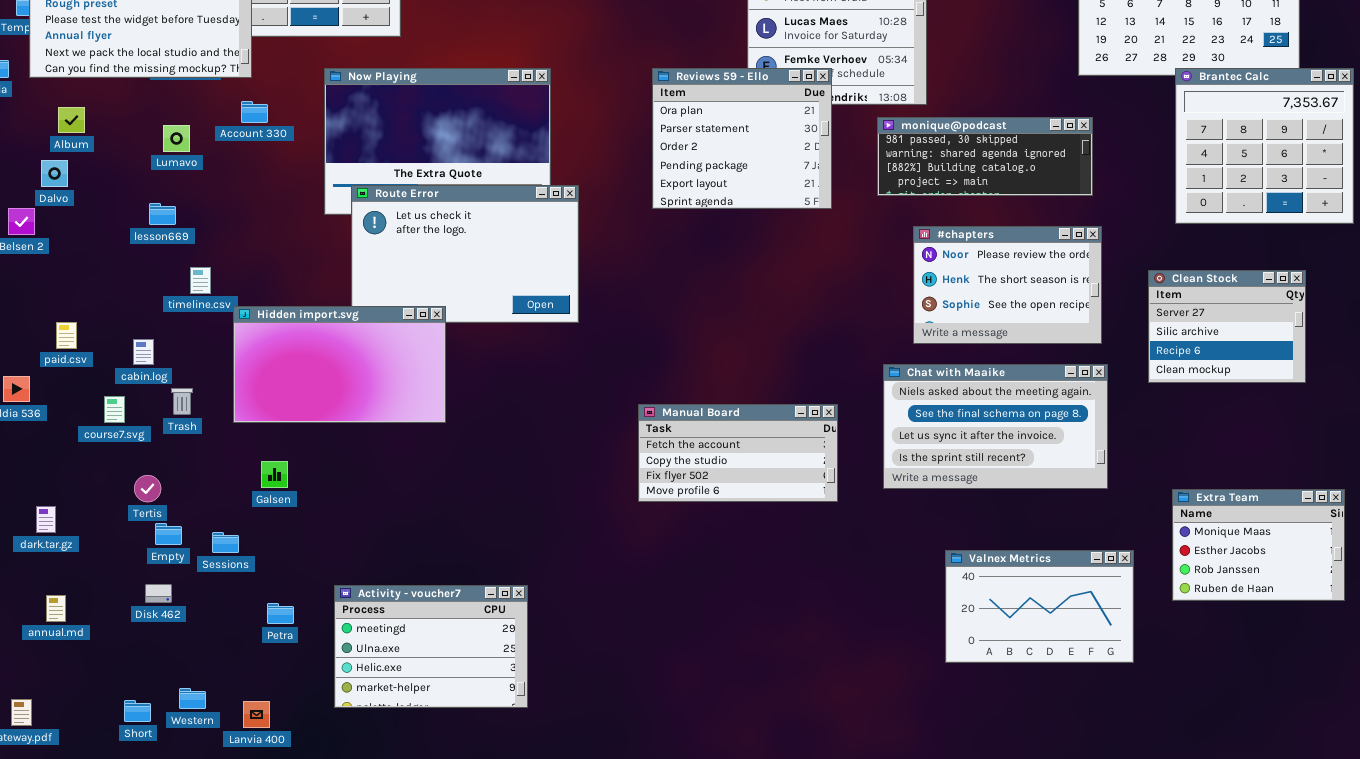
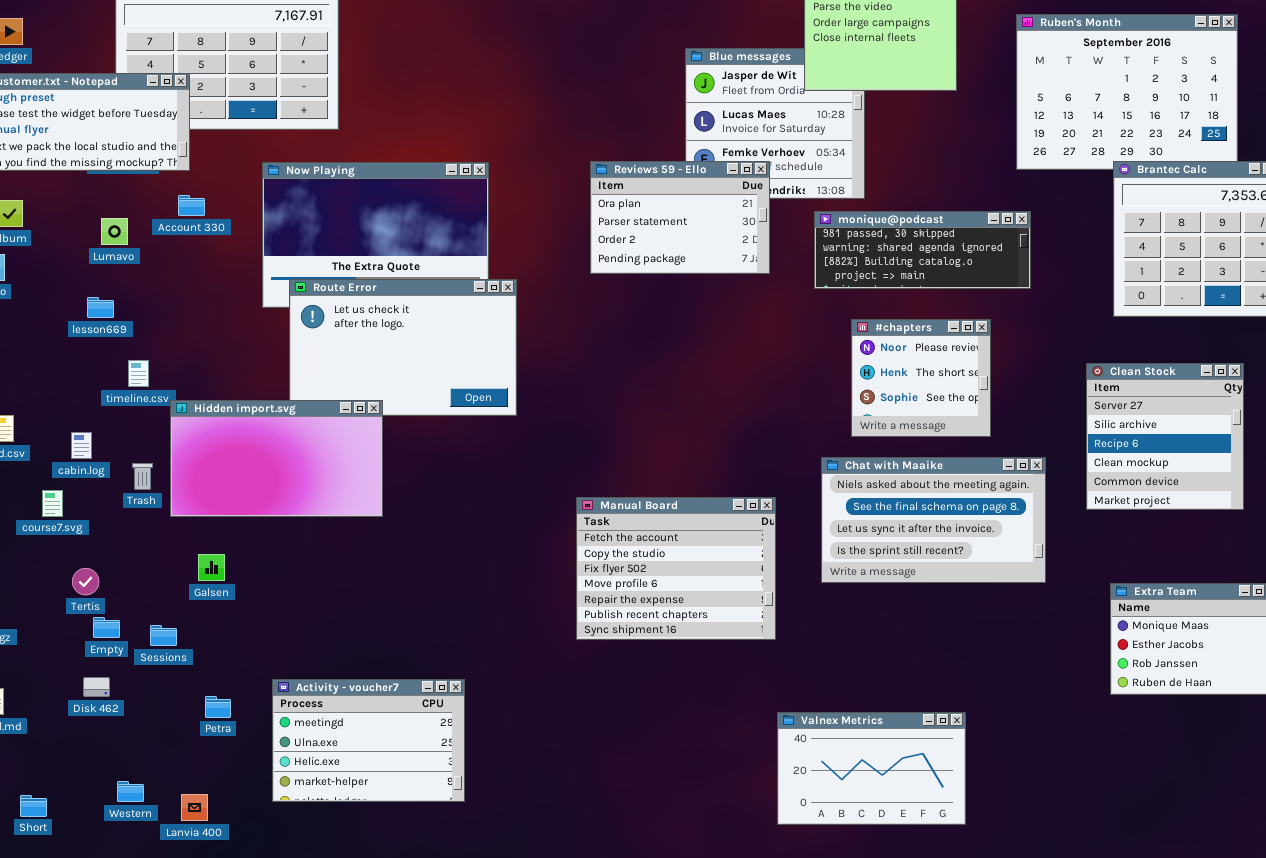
Reviews 59 - Ello: [652,68,832,209] -> [590,161,770,274], resized
#chapters: [913,226,1102,344] -> [851,319,991,437], resized
Clean Stock: [1148,270,1306,383] -> [1086,363,1244,510], resized
Trash: [171,388,193,415] -> [132,463,153,490], moved
Manual Board: [638,404,838,502] -> [576,497,776,640], resized
Valnex Metrics: [945,550,1134,663] -> [777,712,966,825], moved
Short: [124,700,151,722] -> [20,795,47,817], moved

